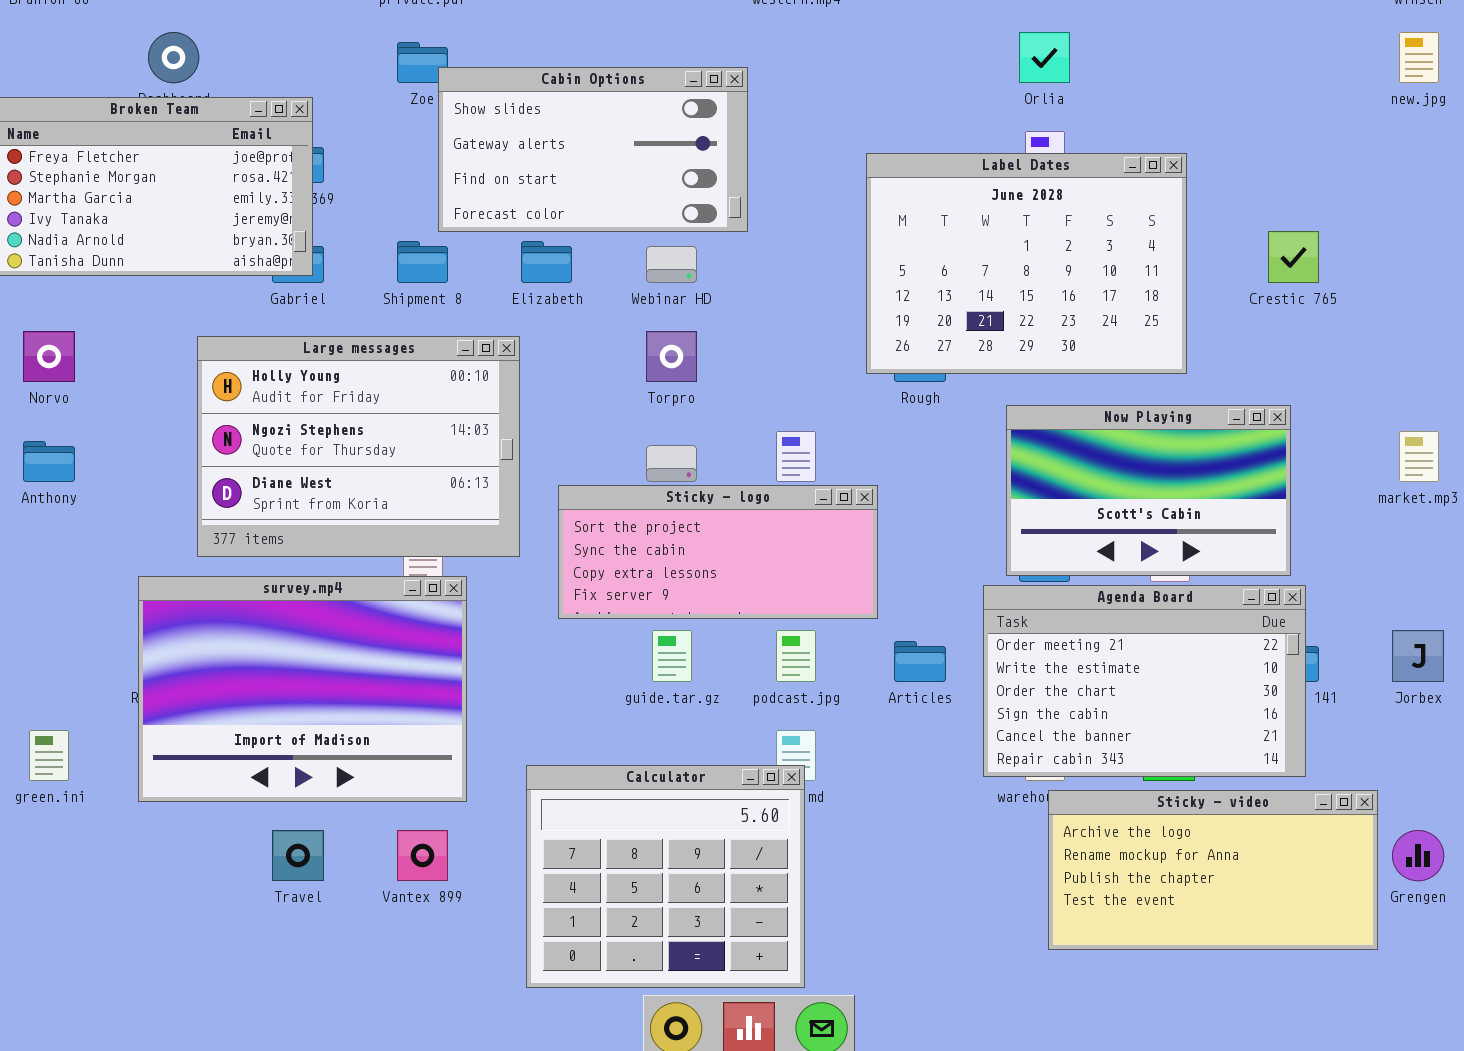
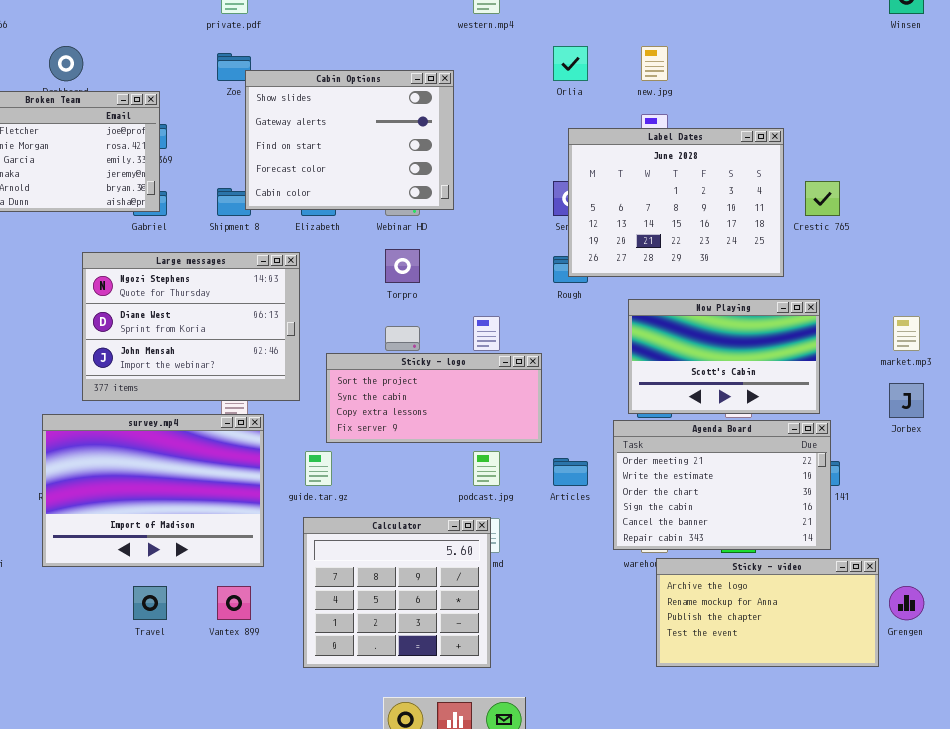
Orlia: [1019,32,1070,83] -> [553,46,588,81], moved
new.jpg: [1399,32,1439,83] -> [641,46,668,81], moved
Cabin Options: [438,67,748,232] -> [245,70,454,210], resized
Label Dates: [866,153,1187,374] -> [568,128,784,277], moved
Large messages: [197,336,520,557] -> [82,252,300,401], scrolled down 1 row
guide.tar.gz: [652,630,692,682] -> [305,451,332,486], moved
Jorbex: [1392,630,1444,682] -> [889,383,924,418], moved
Calculator: [526,765,805,988] -> [303,517,491,668], moved

